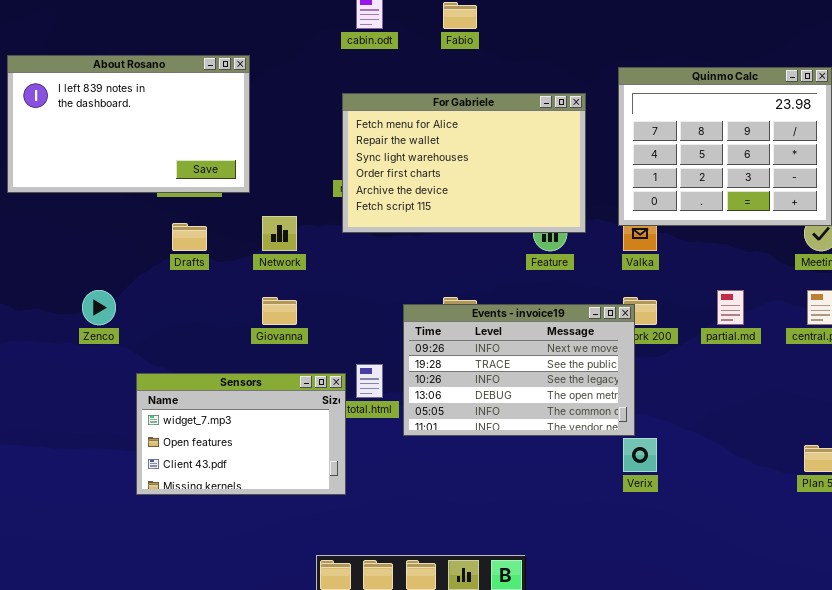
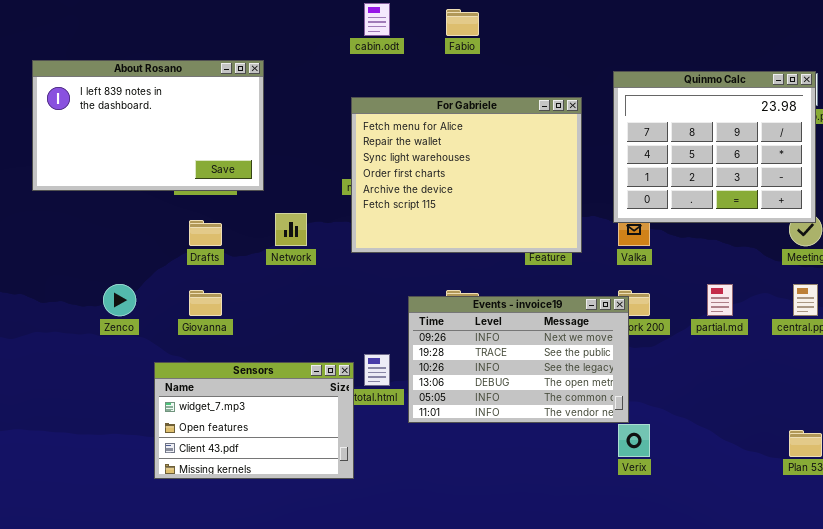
For Gabriele: [342,93,586,233] -> [351,97,582,253], resized
Giovanna: [262,297,297,325] -> [189,290,222,316], moved

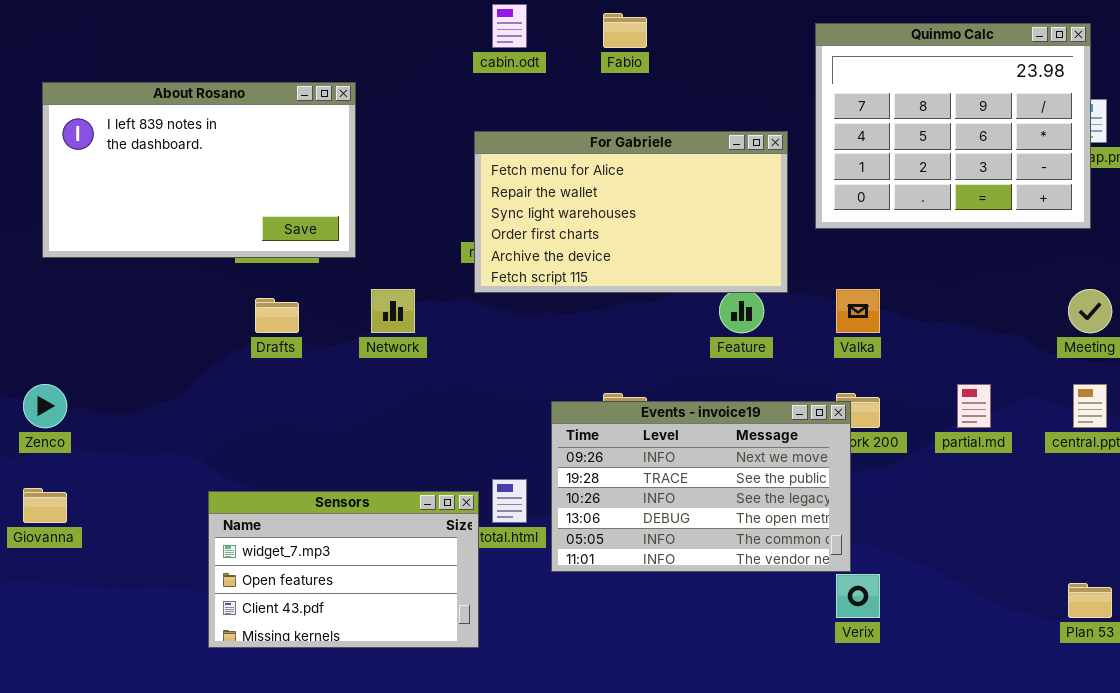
Quinmo Calc: [613,71,816,223] -> [815,23,1091,229], moved
For Gabriele: [351,97,582,253] -> [474,131,788,293], resized
Zenco: [103,284,136,316] -> [23,384,67,428], moved
Giovanna: [189,290,222,316] -> [23,488,67,523], moved

